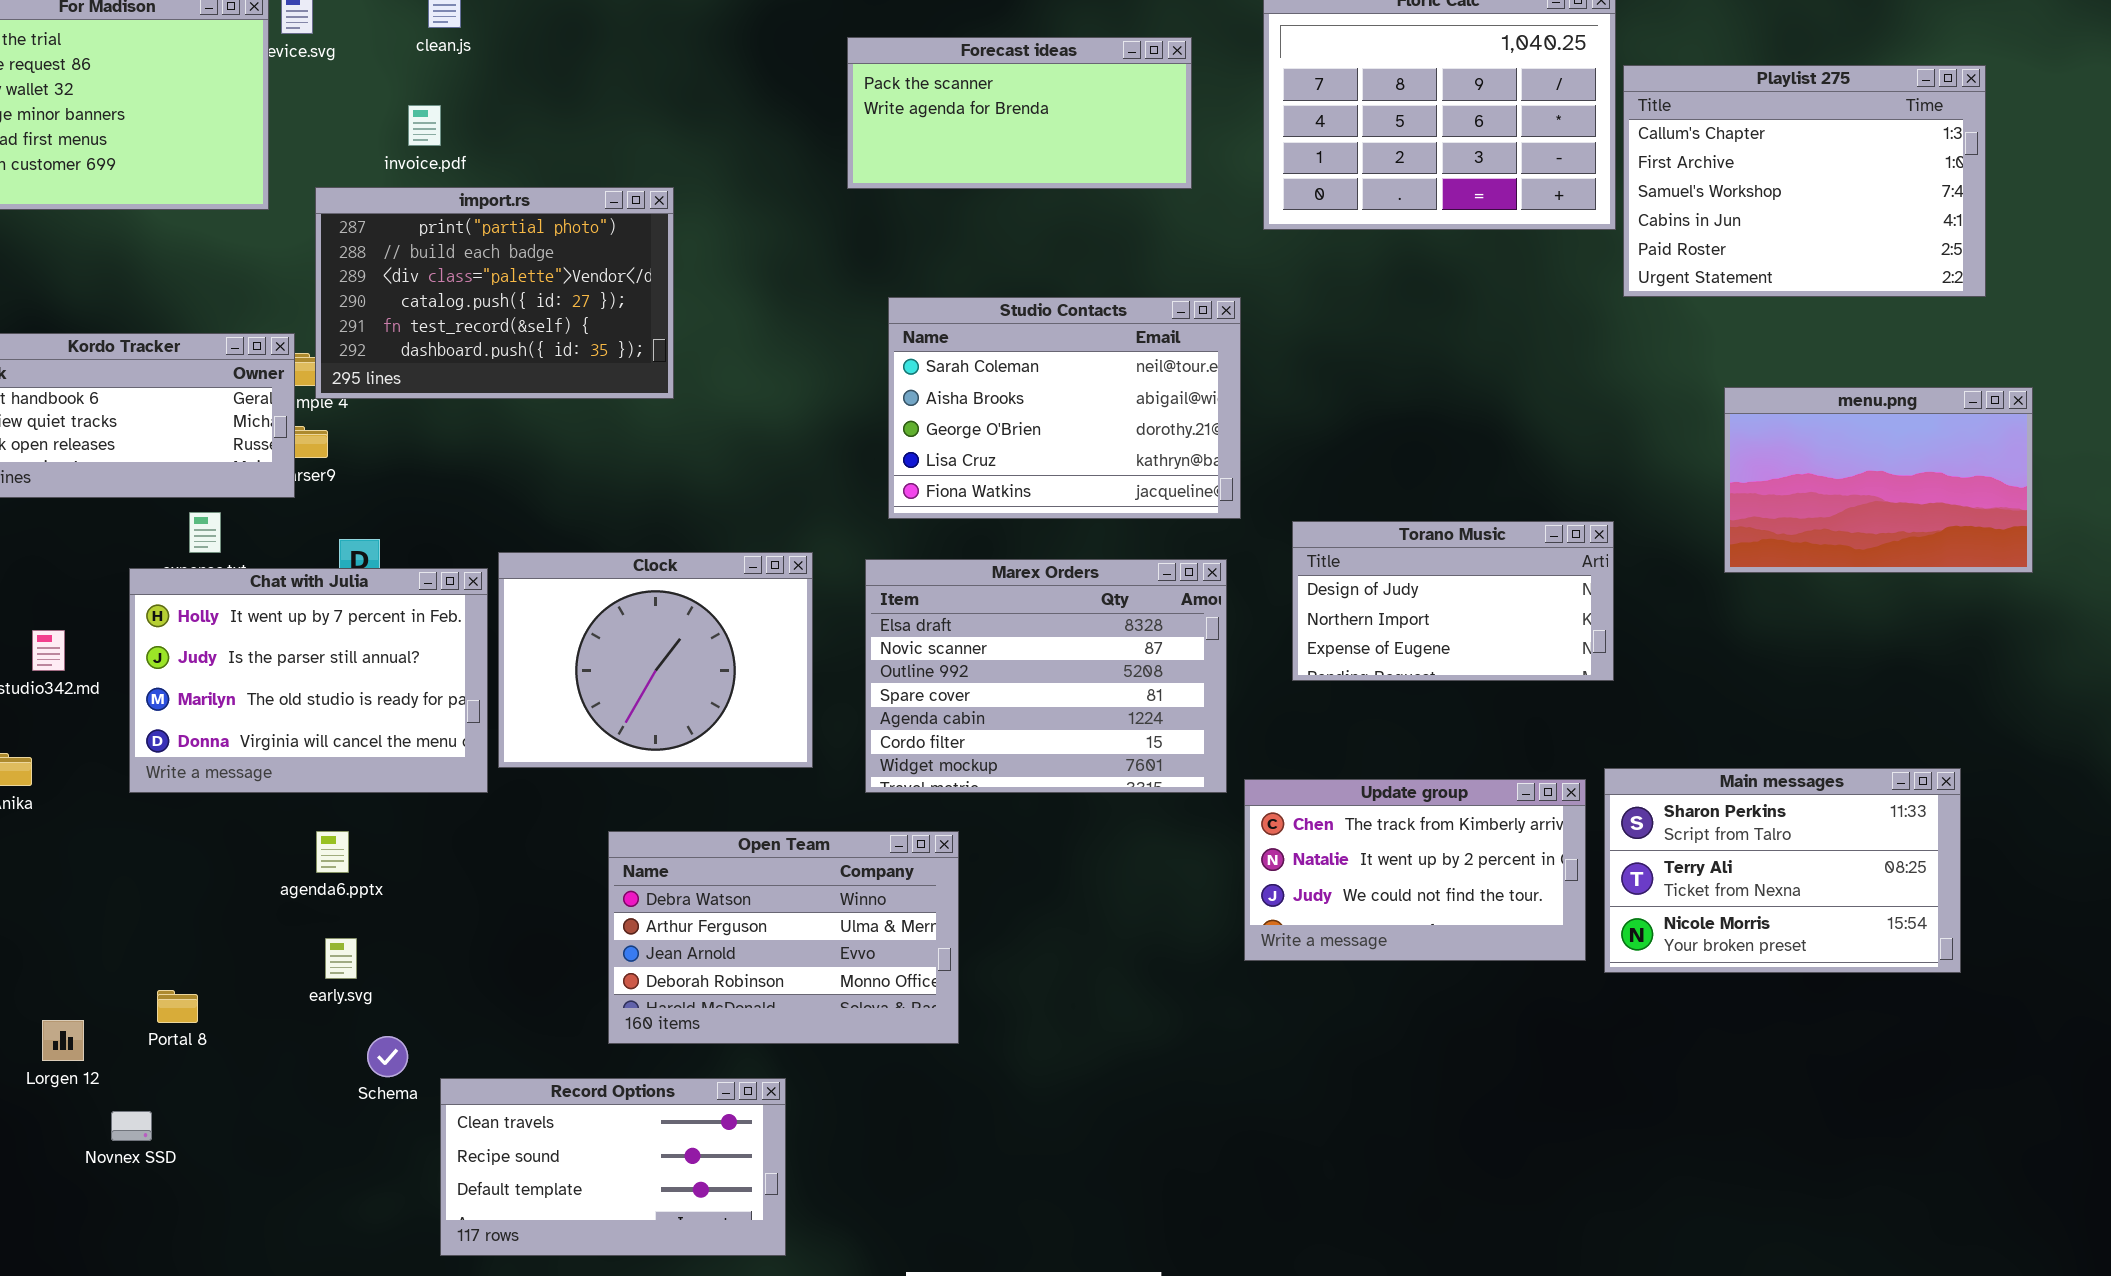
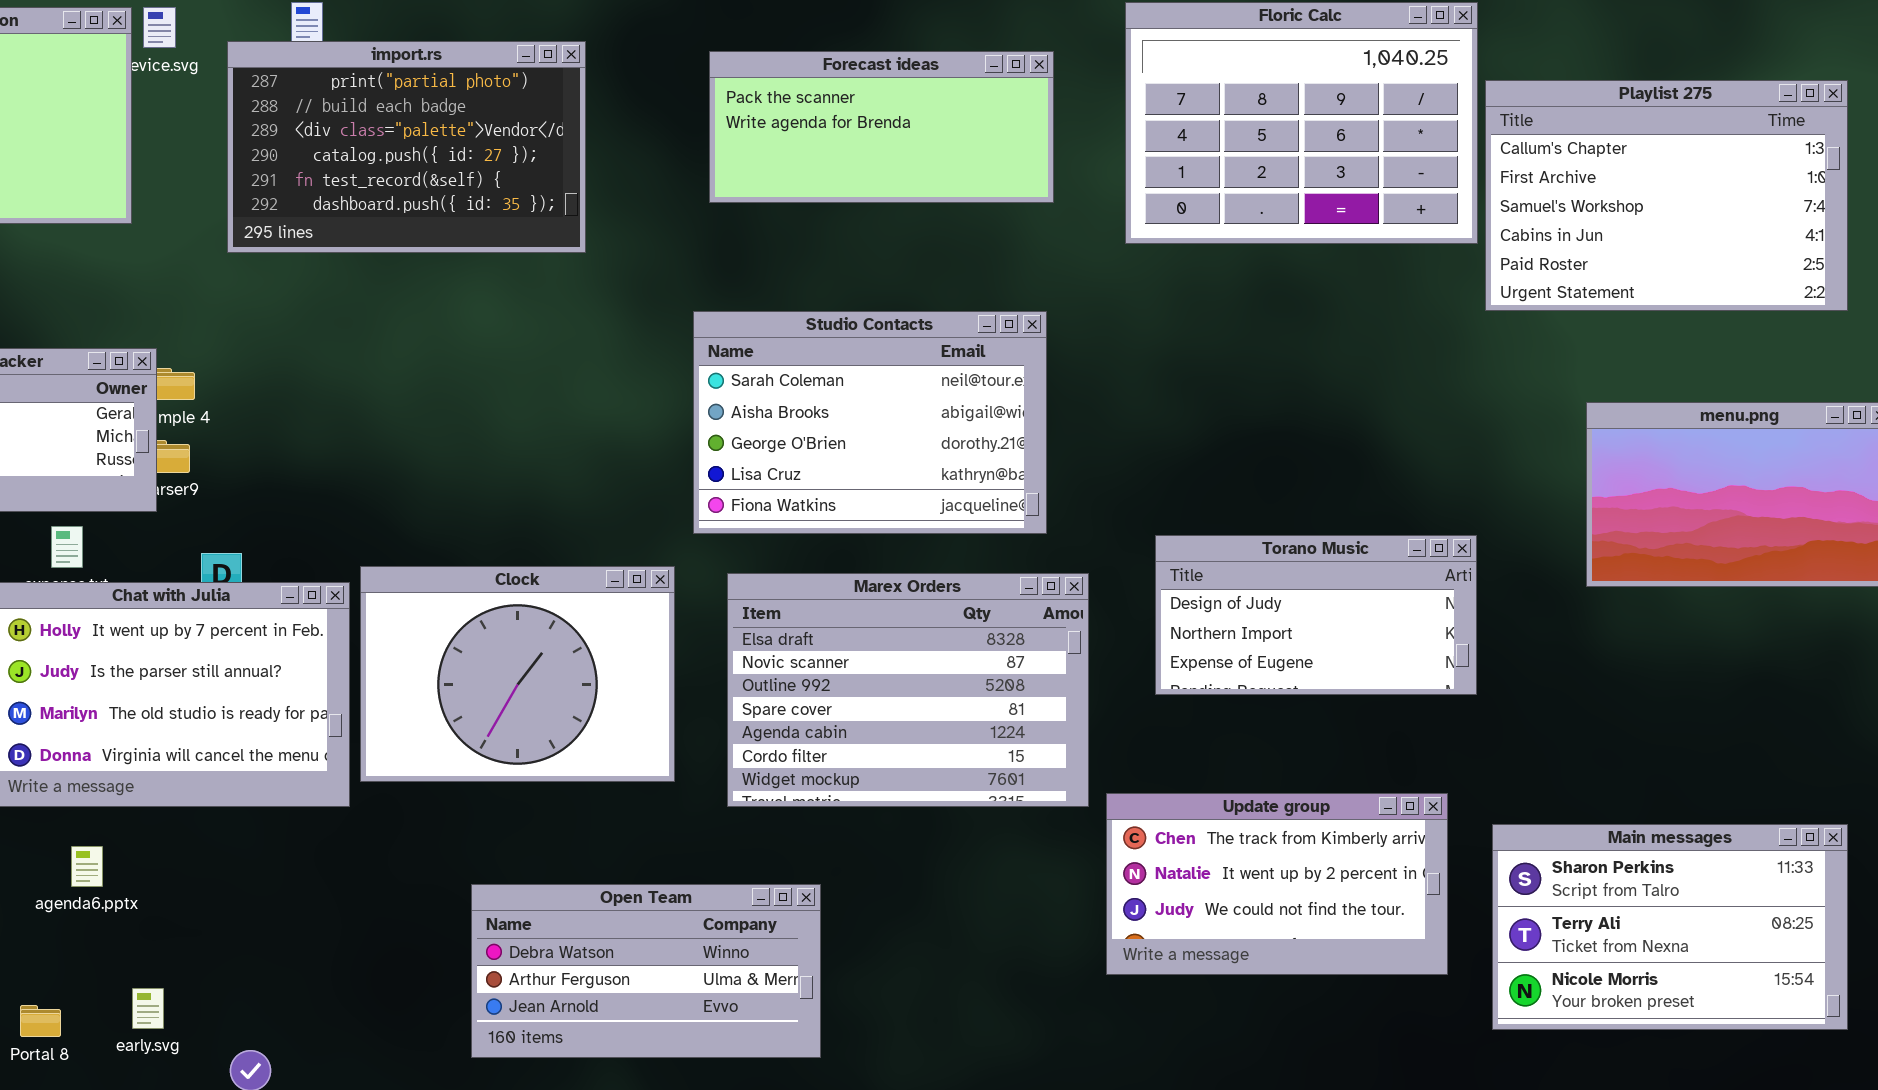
import.rs: [315,187,674,399] -> [227,41,586,253], moved
Studio Contacts: [888,297,1241,519] -> [693,311,1047,534], moved
Main messages: [1604,768,1961,973] -> [1492,824,1848,1030], moved
agenda6.pptx: [316,831,349,873] -> [71,846,103,887], moved
Open Team: [608,831,959,1044] -> [471,884,821,1058], resized
early.svg: [325,938,357,979] -> [132,988,164,1029], moved

